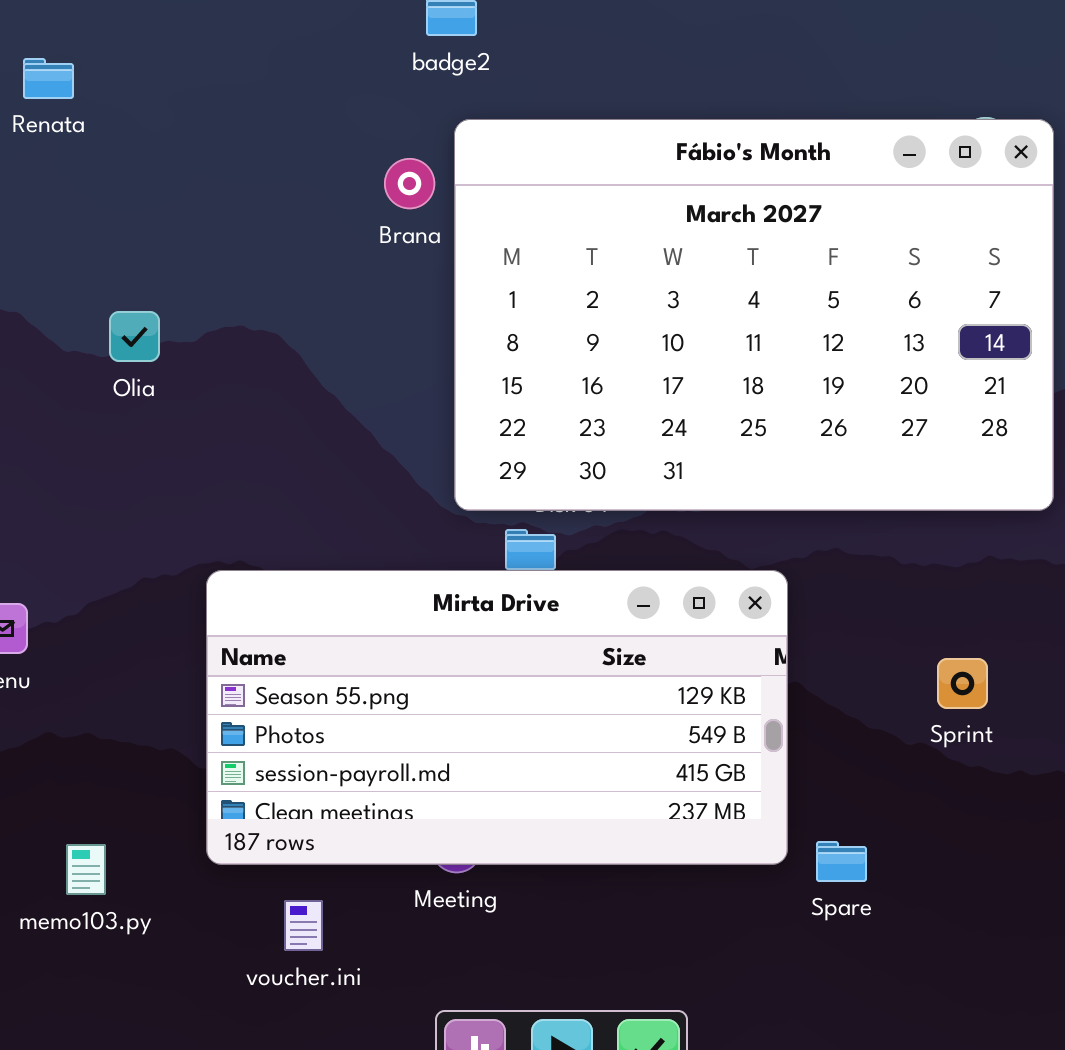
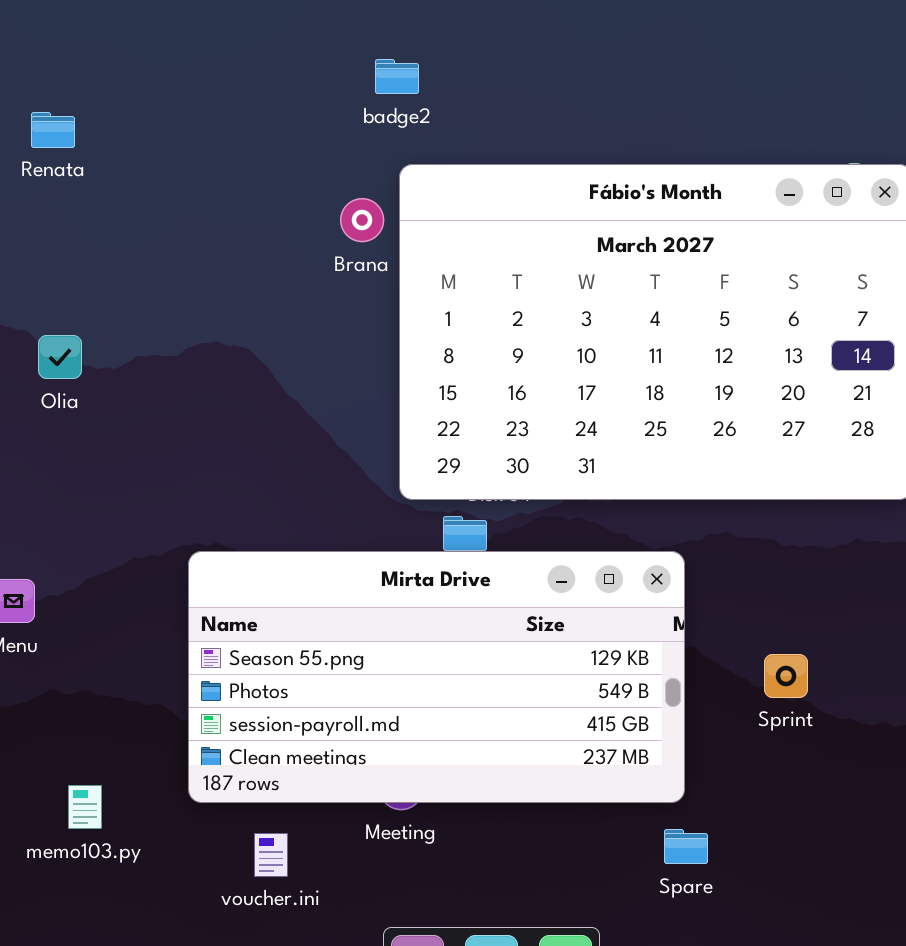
Olia: [109,311,160,362] -> [38,335,82,379], moved
Sprint: [937,658,988,709] -> [764,654,808,698], moved
Spare: [816,841,867,882] -> [664,829,708,864], moved

